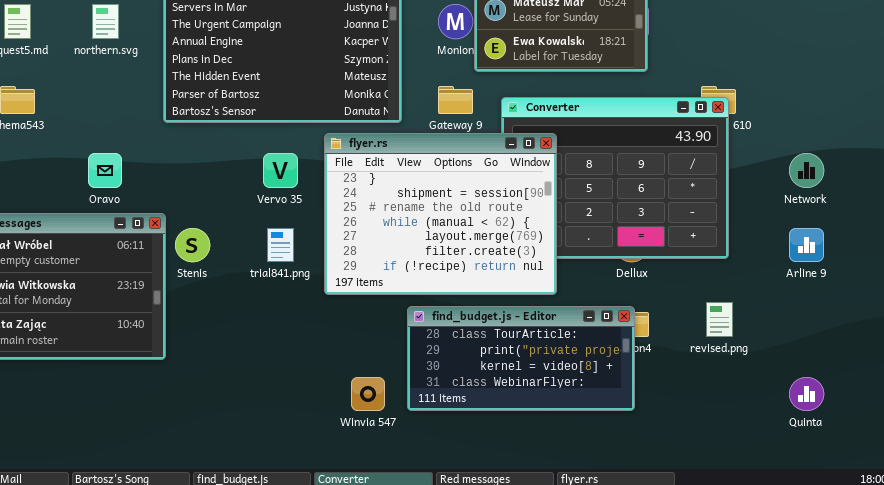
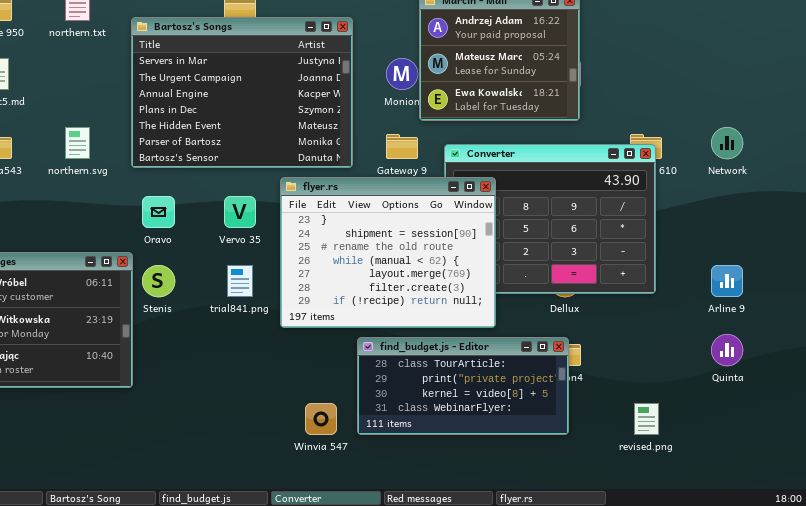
northern.svg: [92,4,119,39] -> [65,127,90,159], moved
Oravo: [88,153,122,188] -> [142,196,175,228], moved
Network: [789,153,824,188] -> [711,127,743,159], moved
revised.png: [706,302,733,337] -> [634,403,659,435], moved
Quinta: [789,377,824,411] -> [711,334,743,366], moved

